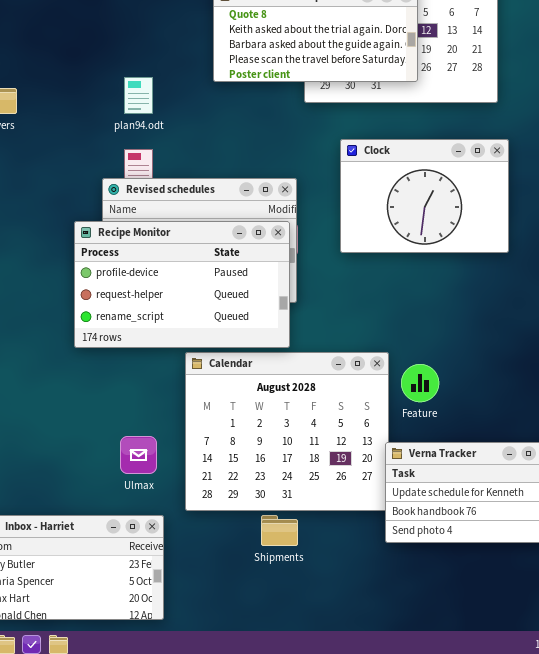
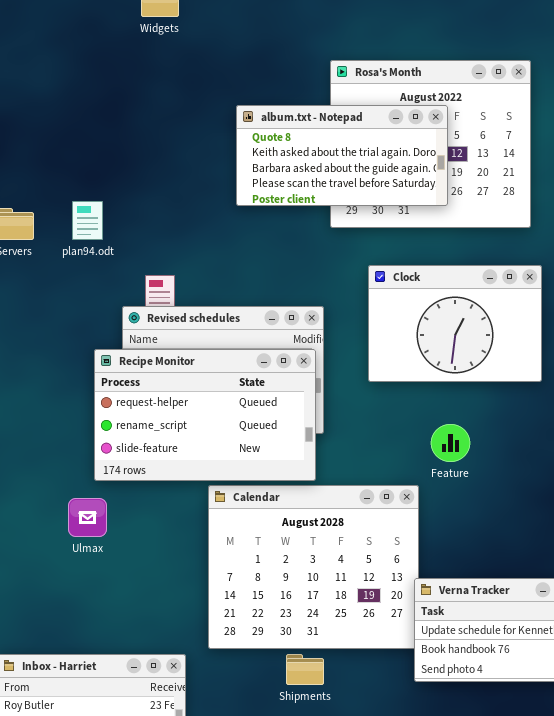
plan94.odt: [124,77,153,114] -> [72,201,103,240], moved
Recipe Monitor: [74,221,290,348] -> [94,349,316,481], scrolled down 1 row
Feature: [401,364,439,402] -> [431,424,470,462], moved
Ulmax: [120,436,157,474] -> [68,498,107,537], moved

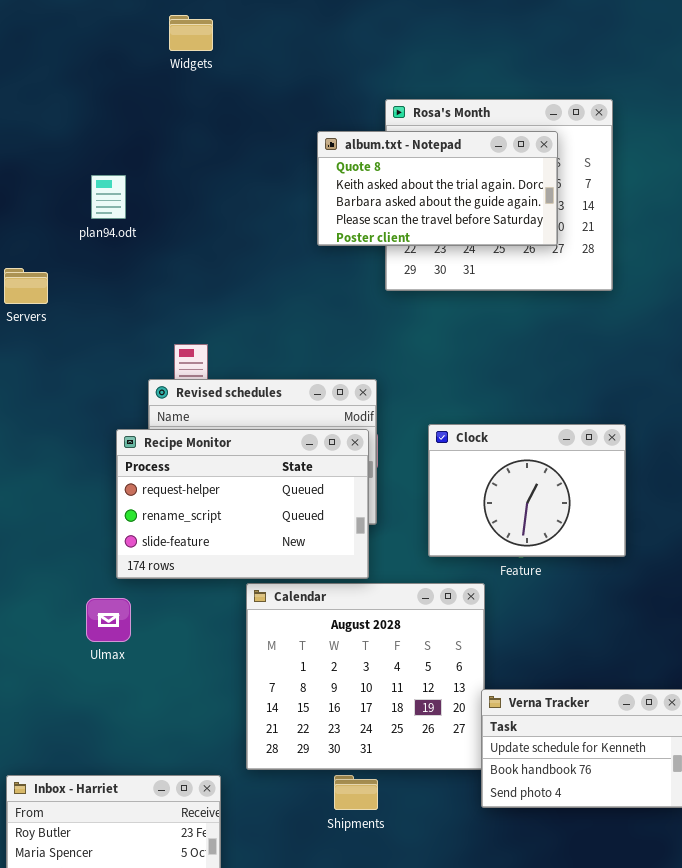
album.txt - Notepad: [236,105,448,206] -> [317,131,558,246], moved
plan94.odt: [72,201,103,240] -> [91,175,126,219], moved
Clock: [368,265,542,382] -> [428,424,626,557], moved

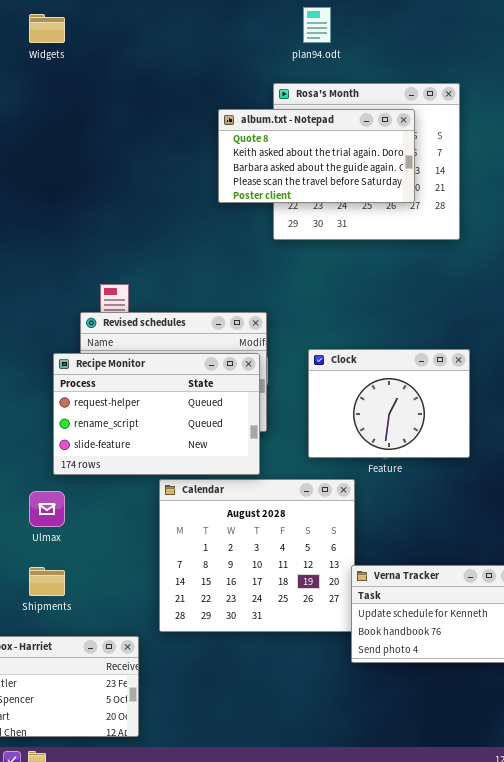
Widgets: [169,15,213,51] -> [29,14,65,43], moved
plan94.odt: [91,175,126,219] -> [303,7,331,43], moved
Shipments: [334,775,378,810] -> [29,567,65,596], moved

